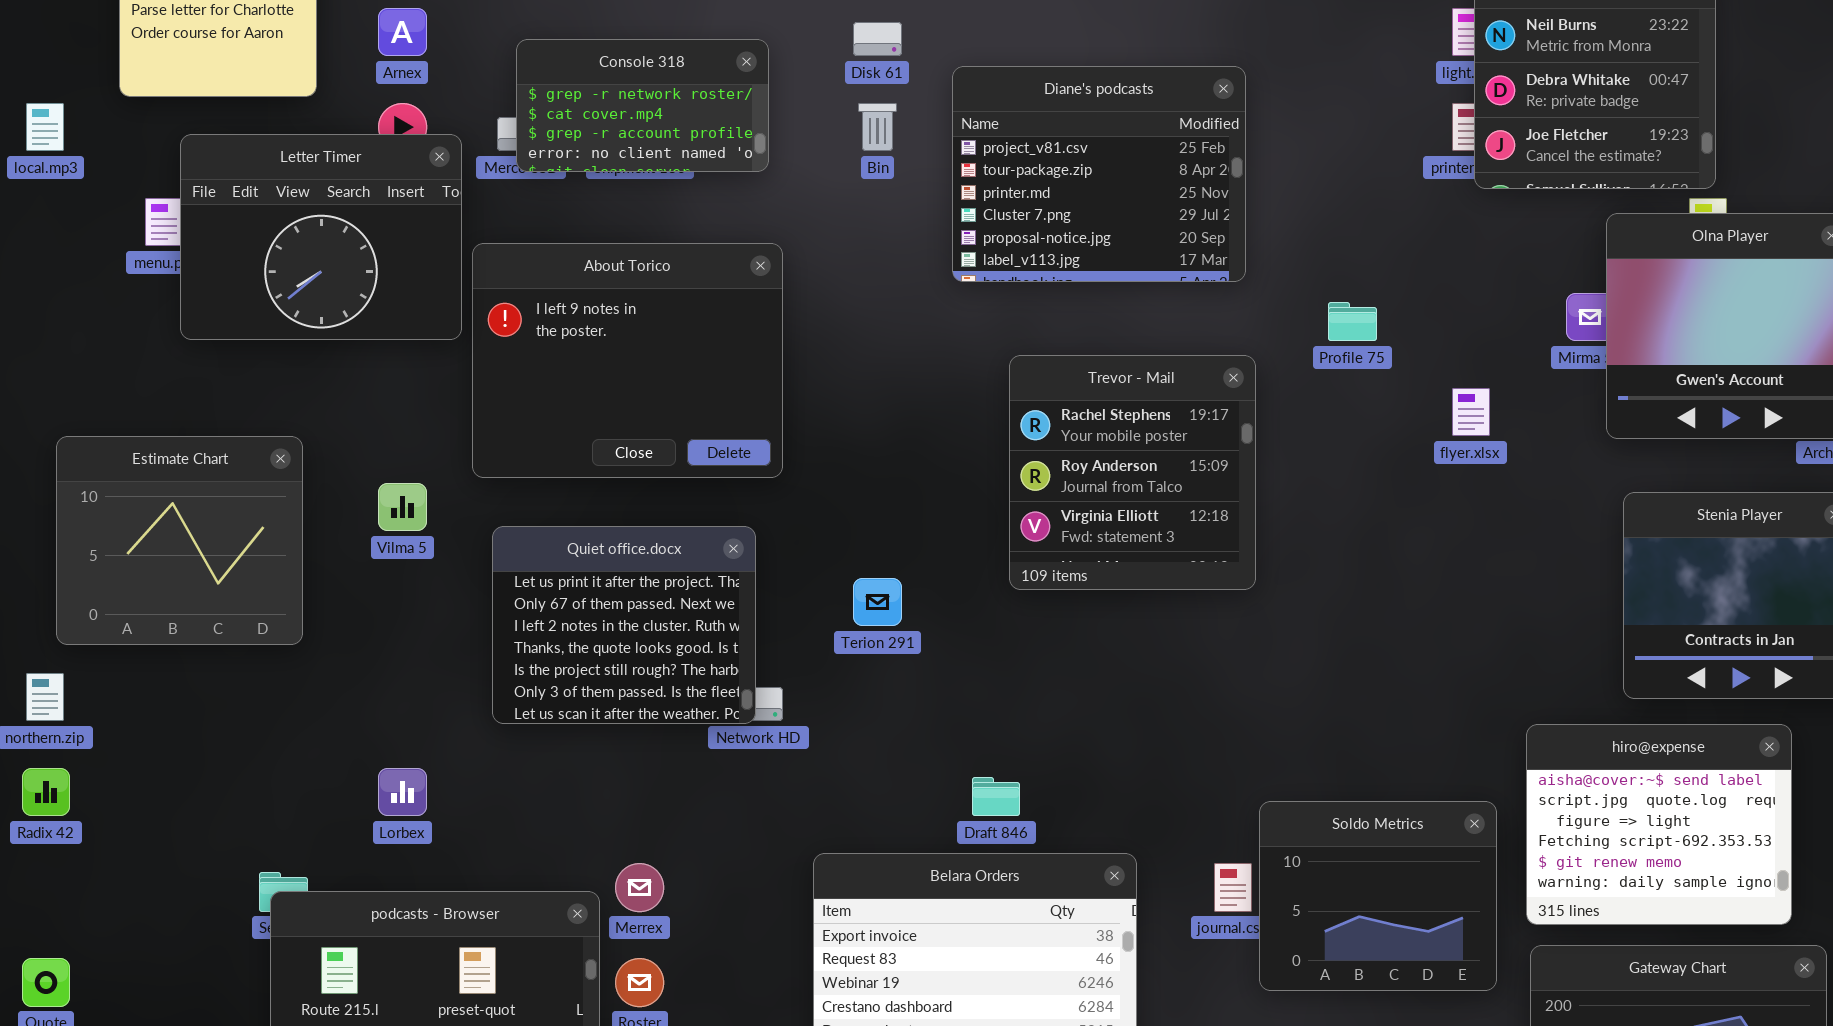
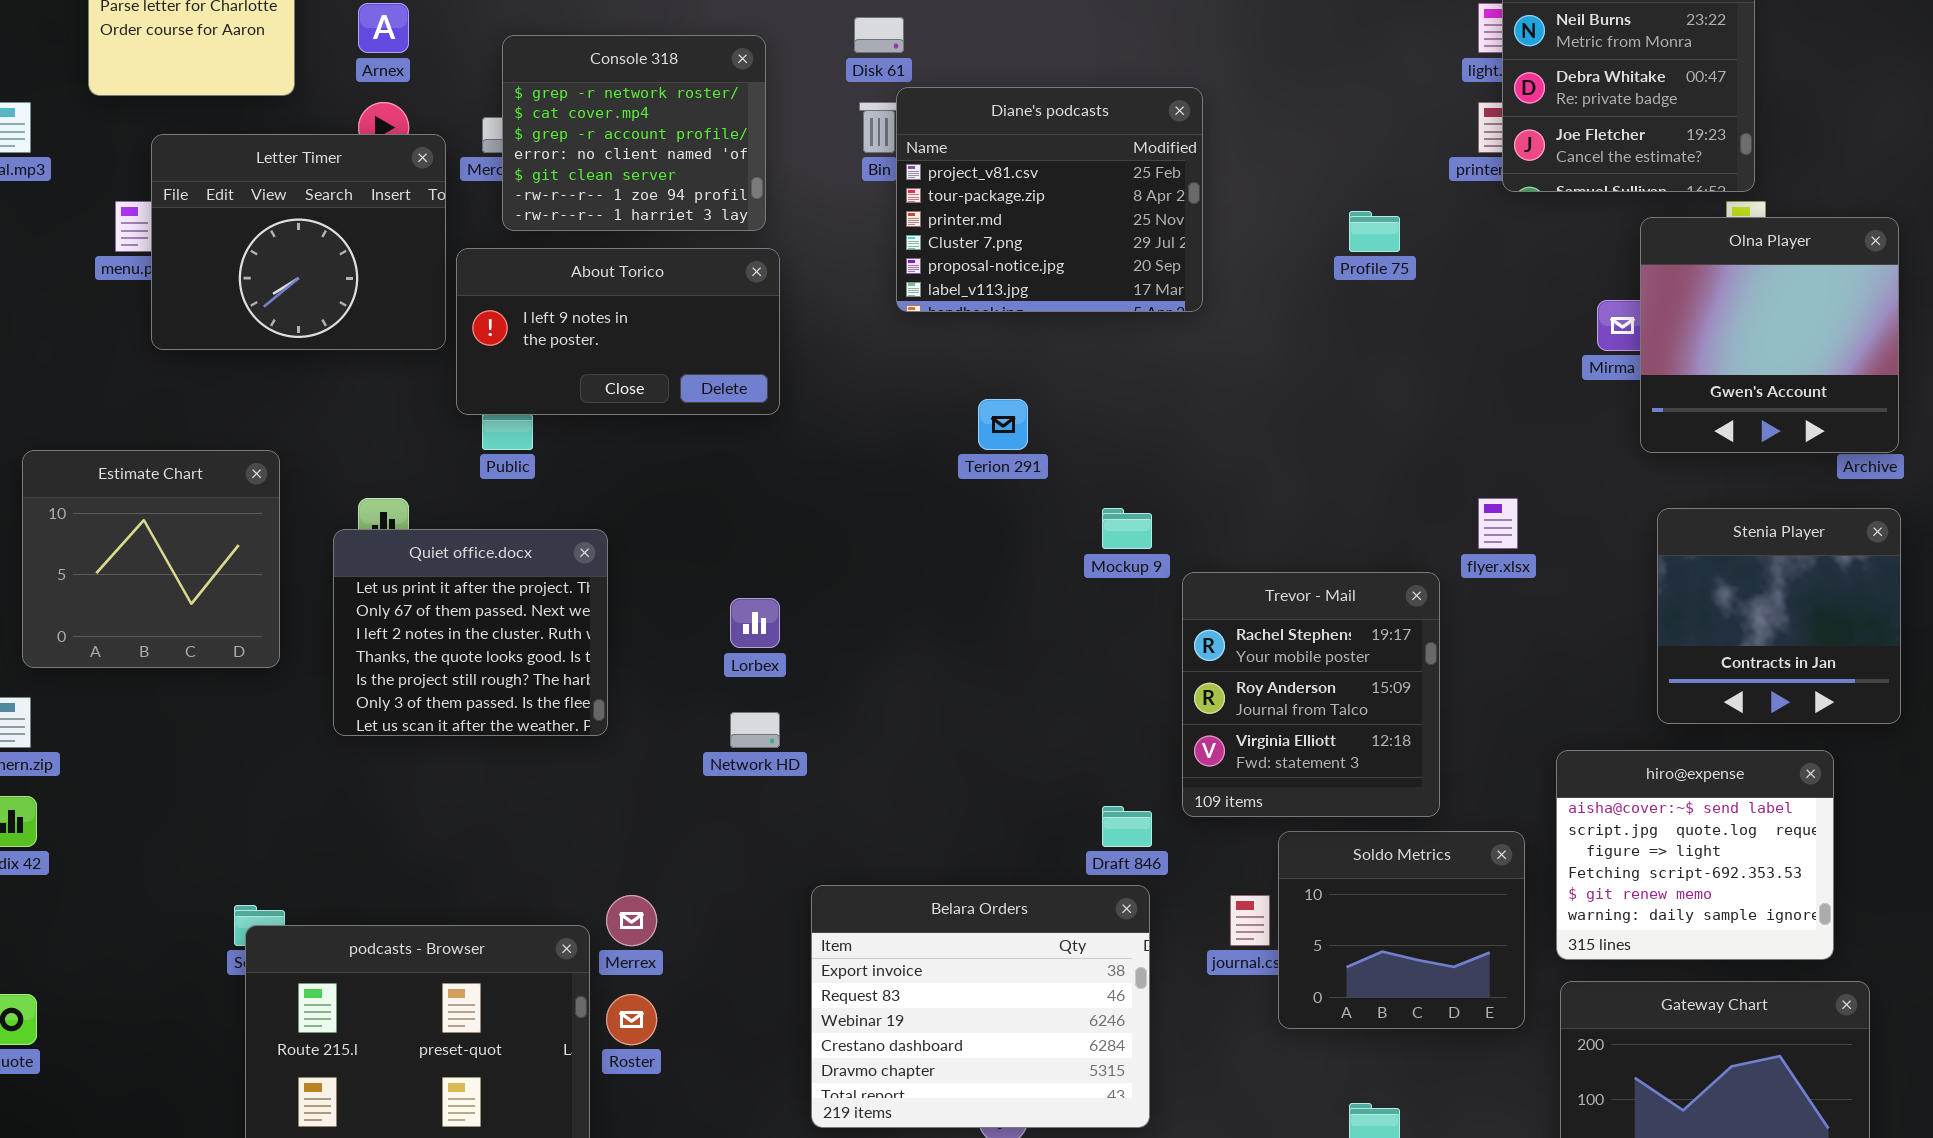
Console 318: [516,39,769,172] -> [502,35,766,231], resized
Diane's podcasts: [952,66,1246,282] -> [896,87,1203,312], moved
About Torico: [472,243,783,478] -> [456,248,780,415], resized
Profile 75: [1328,302,1377,341] -> [1349,211,1400,252], moved
Trevor - Mail: [1009,355,1256,590] -> [1182,572,1440,817], moved
flyer.xlsx: [1452,388,1490,436] -> [1478,498,1518,549], moved
Quiet office.docx: [492,526,756,724] -> [333,529,608,736], moved
Terion 291: [853,578,902,626] -> [978,399,1028,450], moved
Lorbex: [378,768,427,816] -> [730,598,780,648], moved
Draft 846: [972,777,1020,816] -> [1102,806,1152,847], moved

